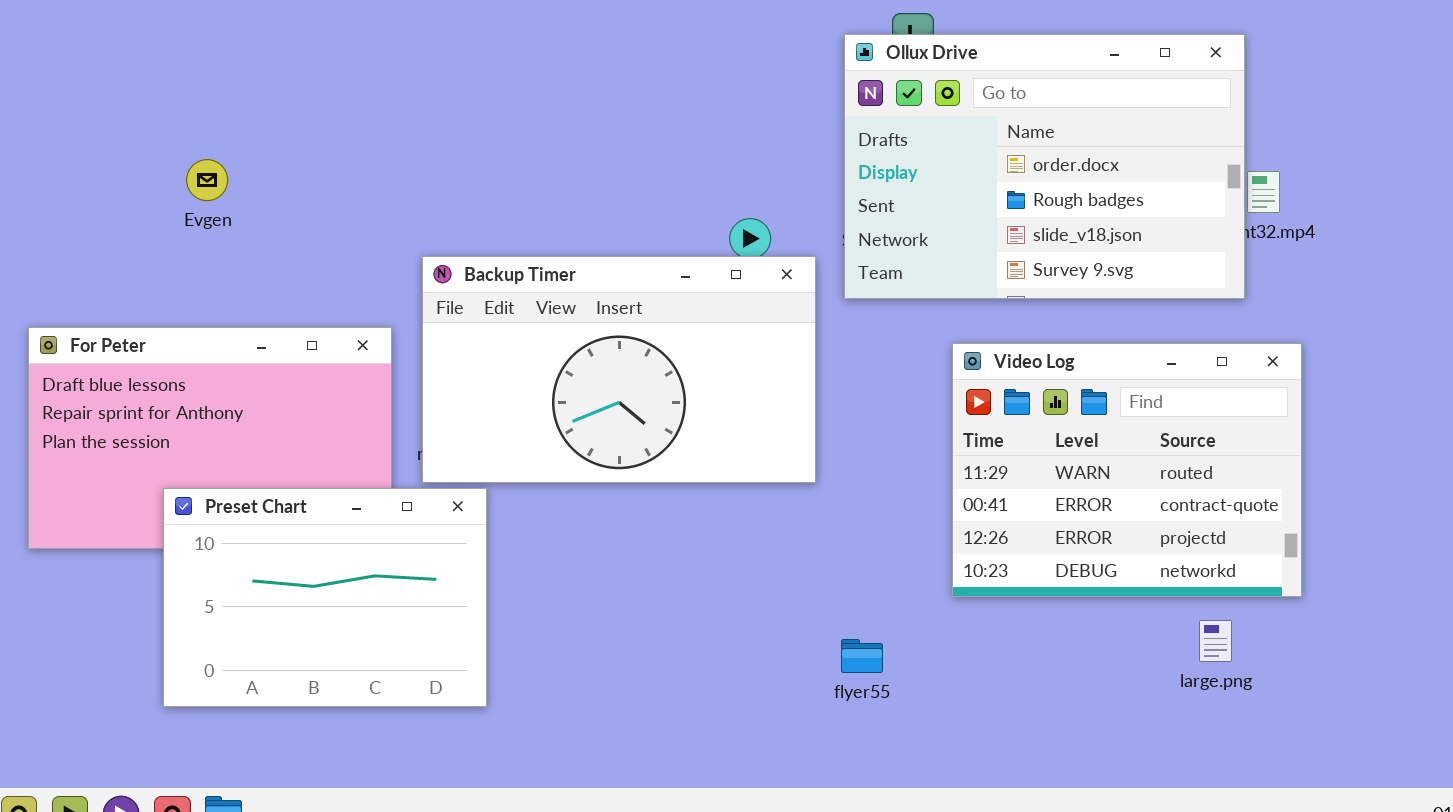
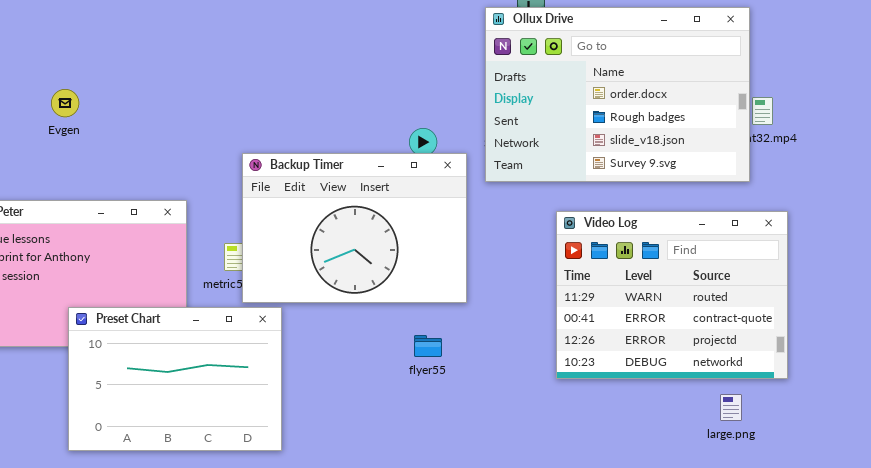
Backup Timer: [422,256,816,483] -> [242,153,467,303], resized
Preset Chart: [163,488,487,707] -> [68,307,282,451], moved
flyer55: [841,639,883,673] -> [414,335,442,357], moved

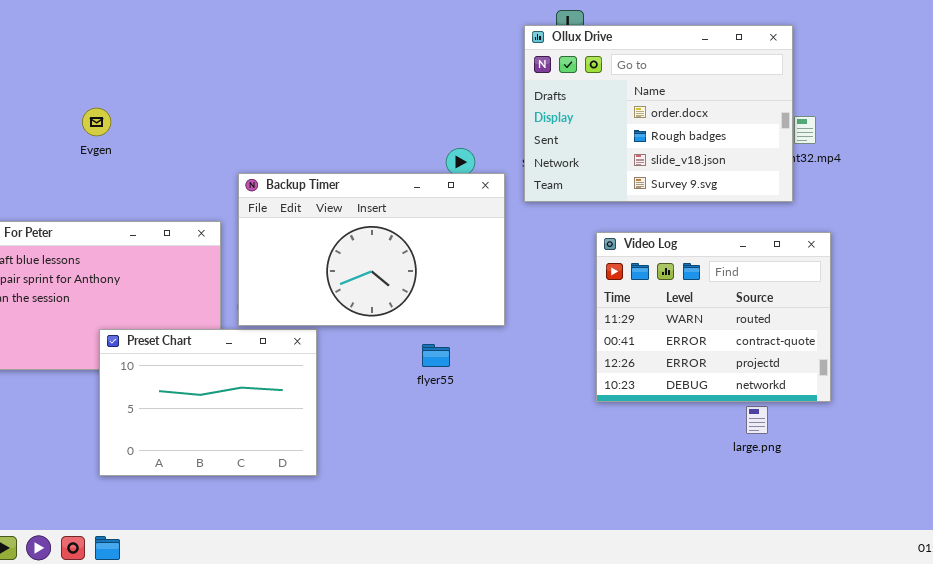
Backup Timer: [242,153,467,303] -> [238,173,505,326], resized
flyer55: [414,335,442,357] -> [422,344,450,367], moved
large.png: [720,394,742,421] -> [746,406,768,434], moved

